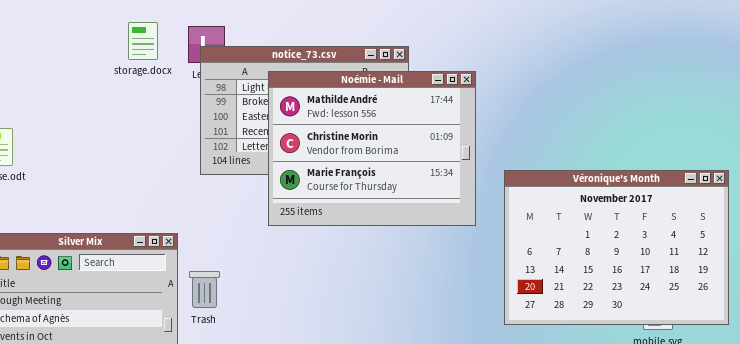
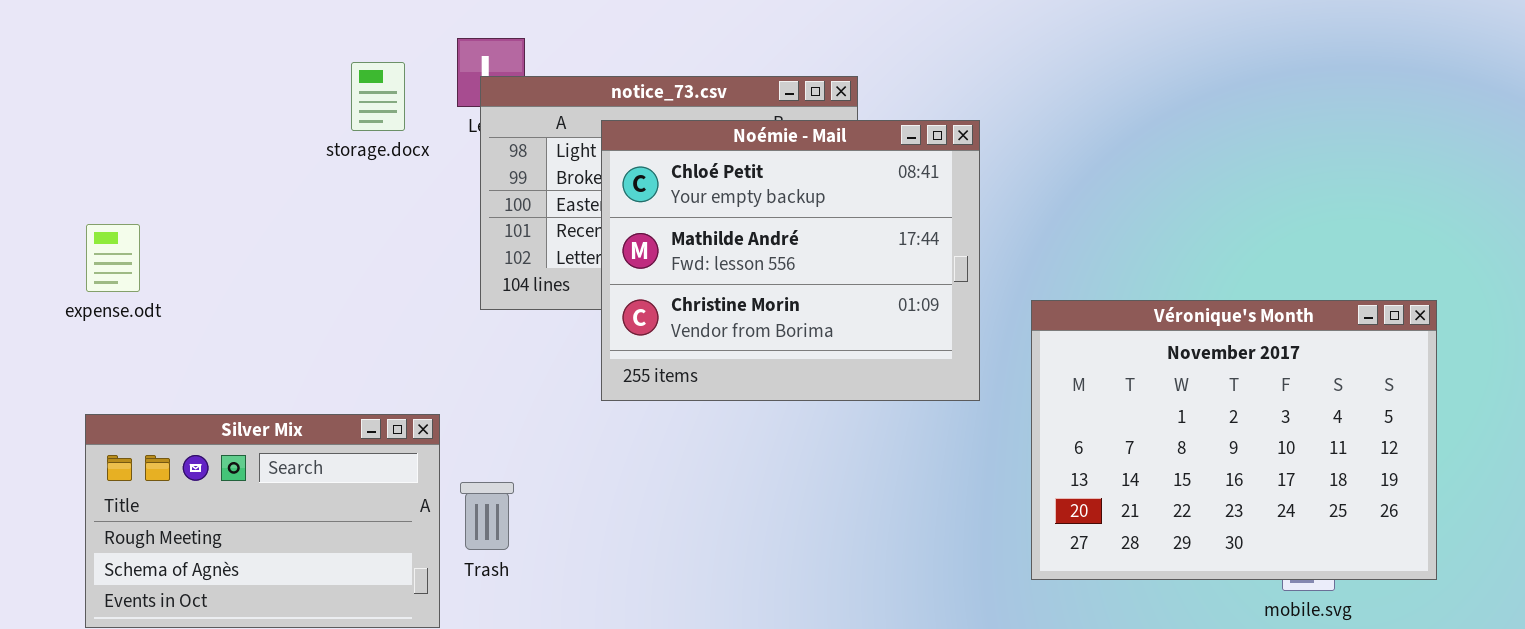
storage.docx: [128,22,158,60] -> [351,62,405,131], moved
Noémie - Mail: [268,71,476,226] -> [601,120,980,401], scrolled up 1 row

